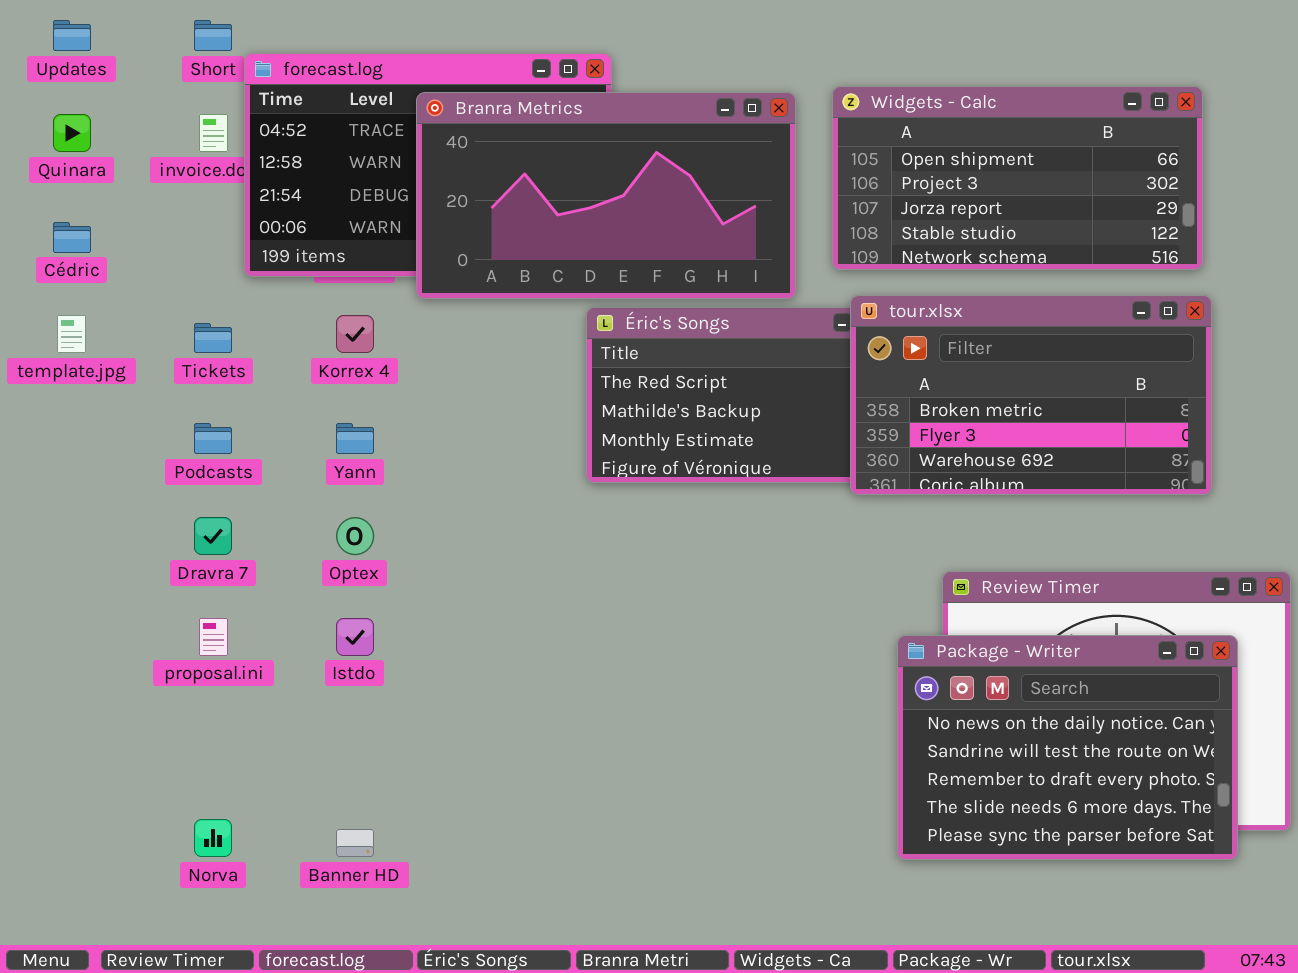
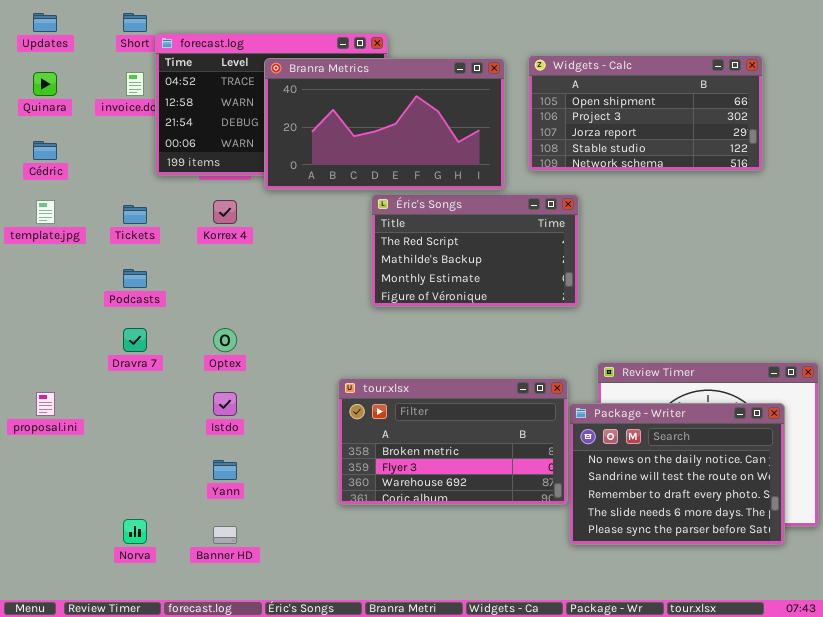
tour.xlsx: [850,295,1212,495] -> [338,378,568,505], moved
Yann: [336,423,374,454] -> [213,460,237,480], moved
proposal.ini: [199,618,228,656] -> [36,392,55,416], moved

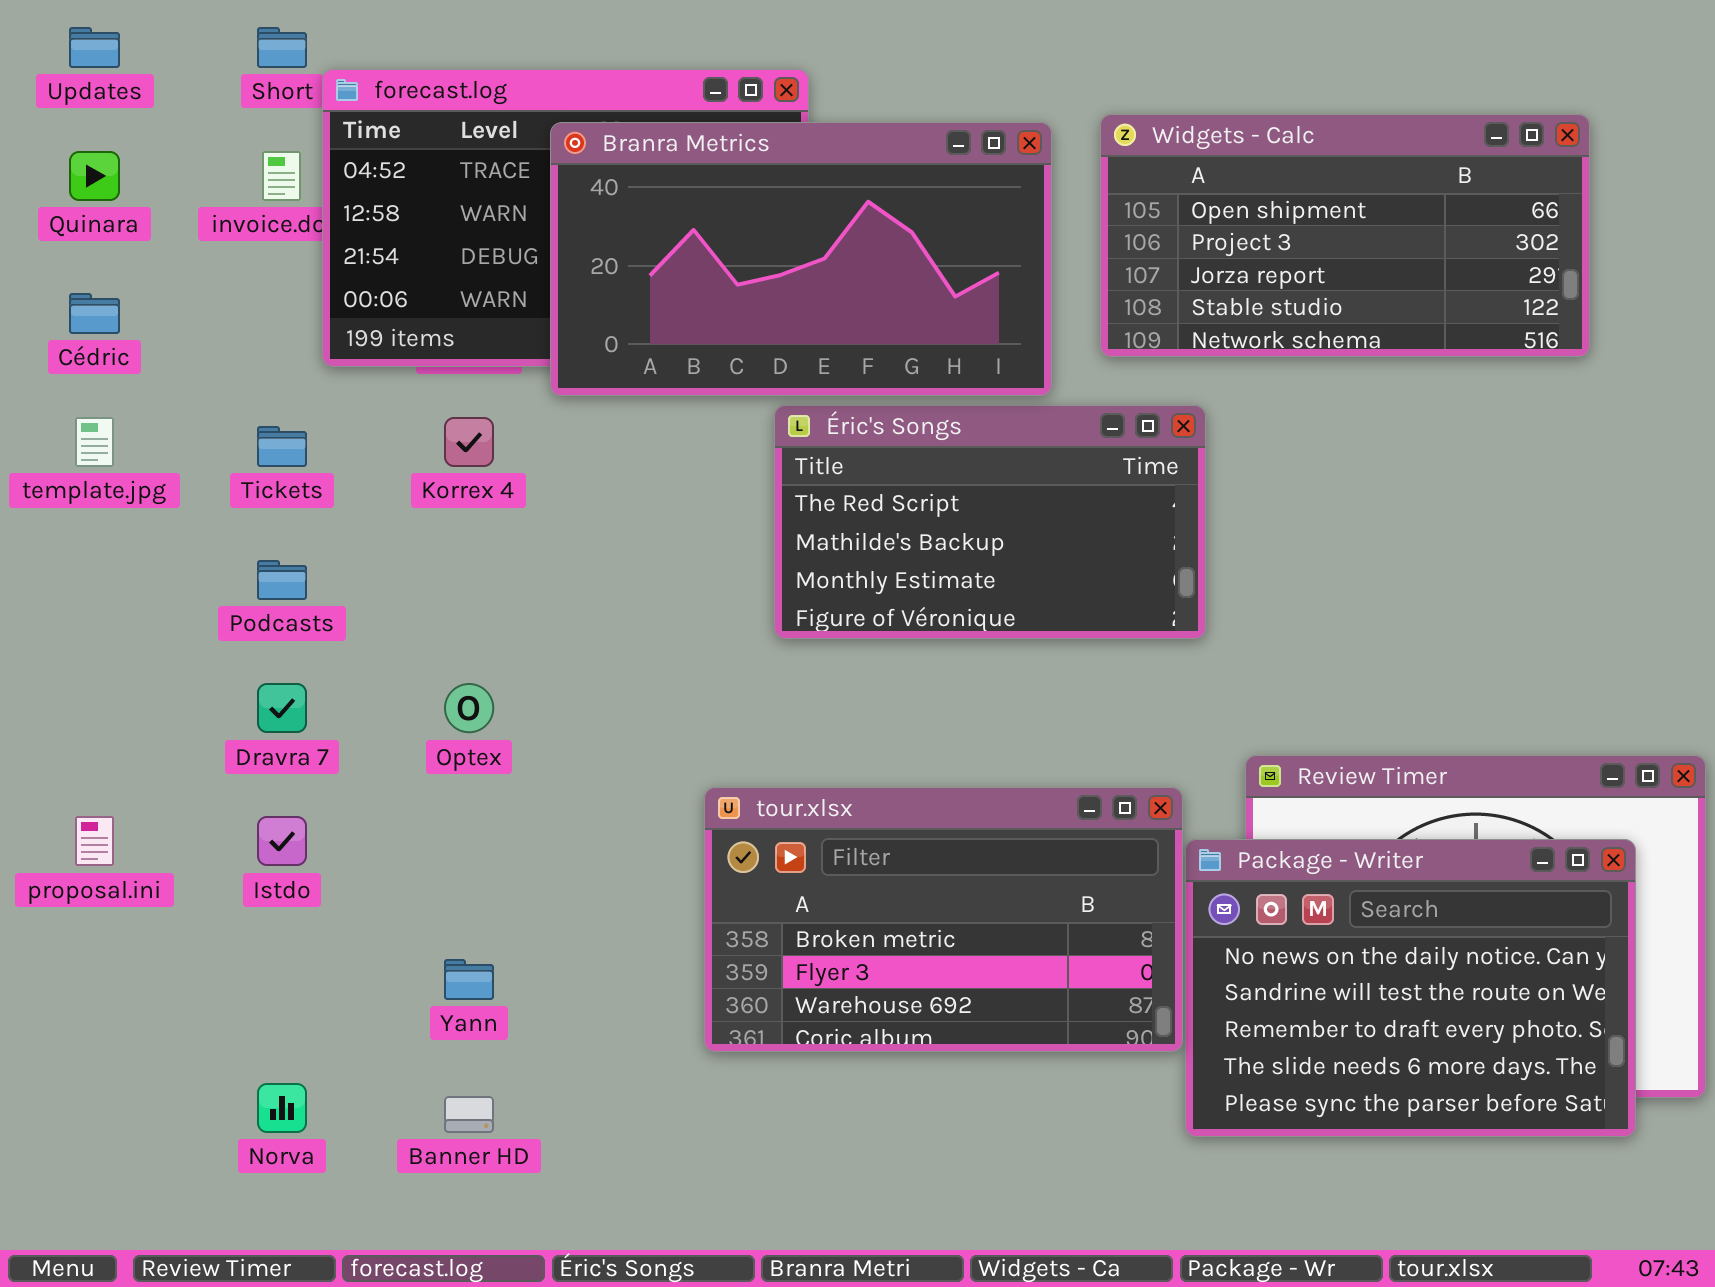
Istdo: [213,392,237,416] -> [257,816,307,866], moved

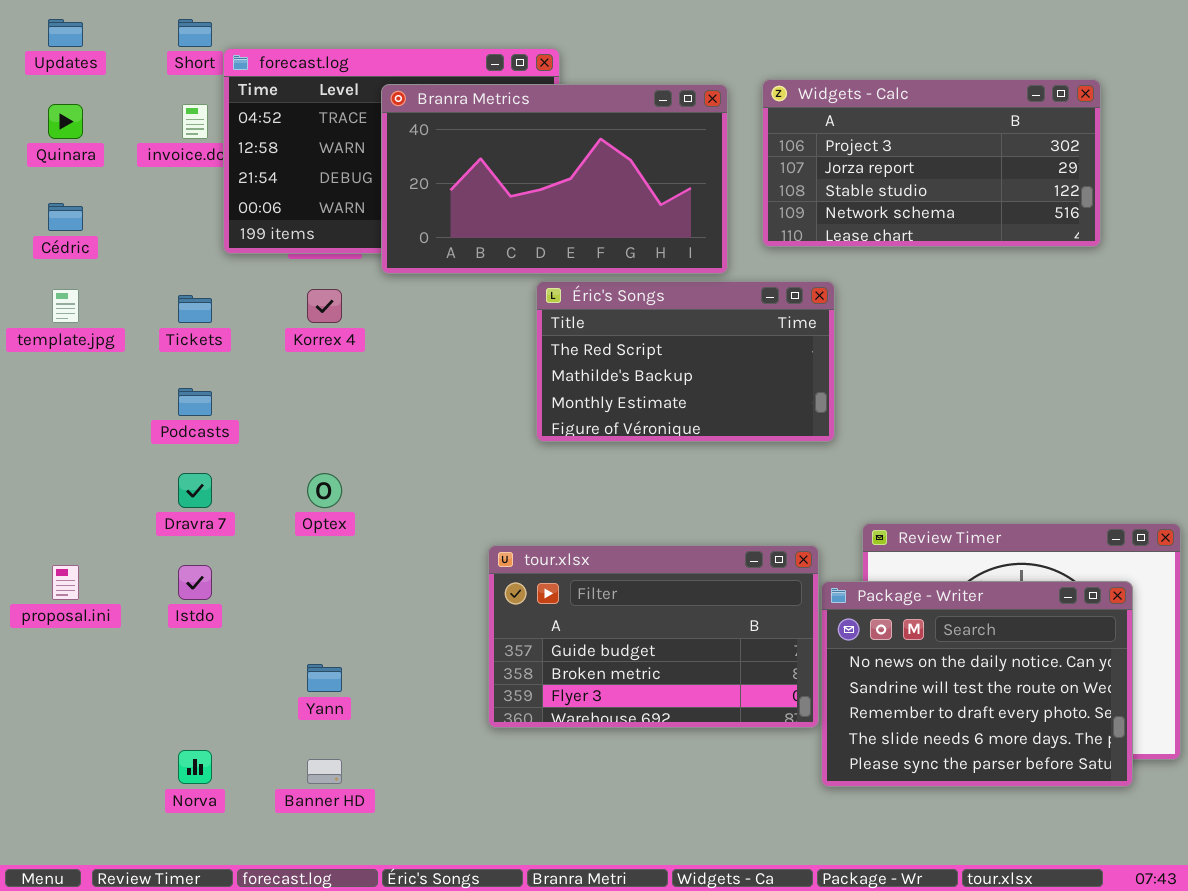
Widgets - Calc: [1100,114,1590,357] -> [762,79,1101,247], scrolled down 1 row
tour.xlsx: [704,787,1183,1052] -> [488,545,819,728], scrolled up 1 row

